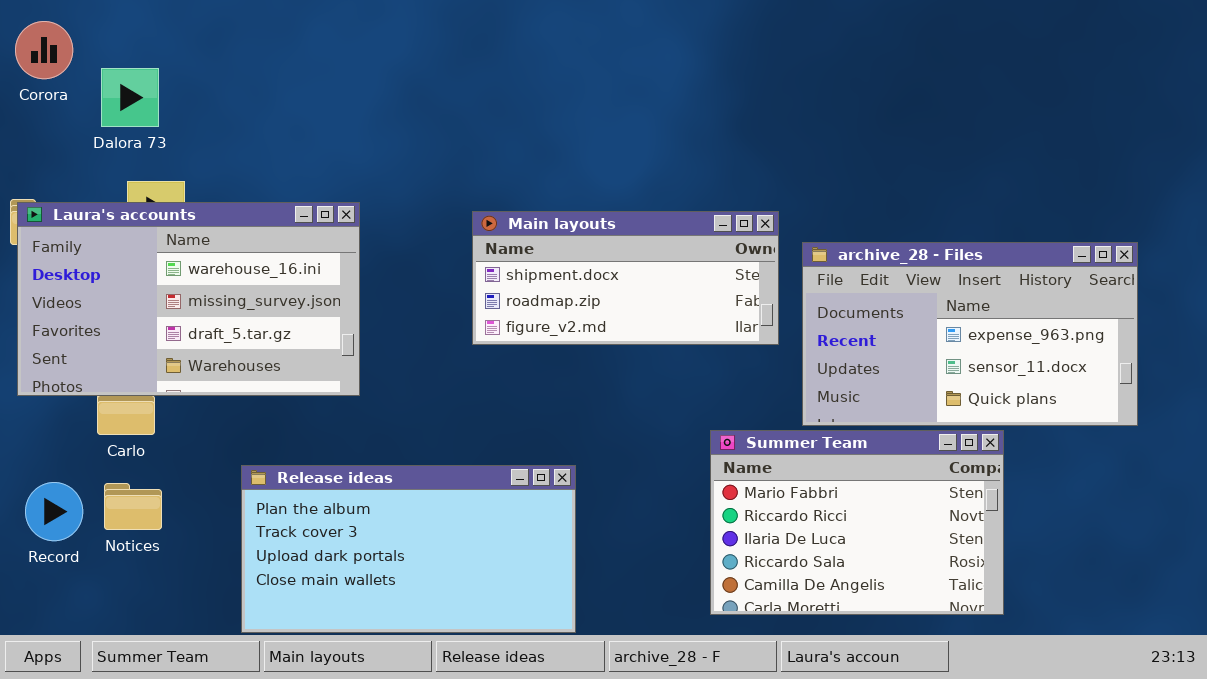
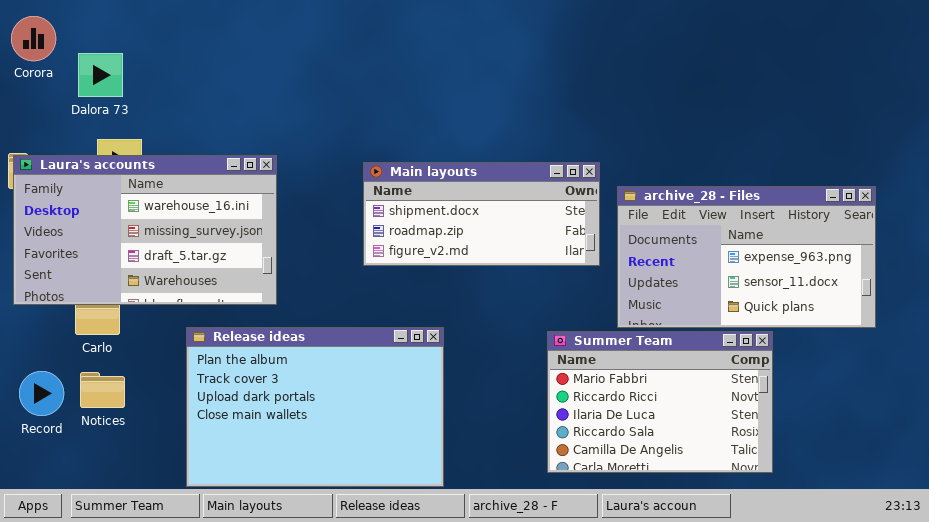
Release ideas: [241,465,576,633] -> [186,327,444,487], resized

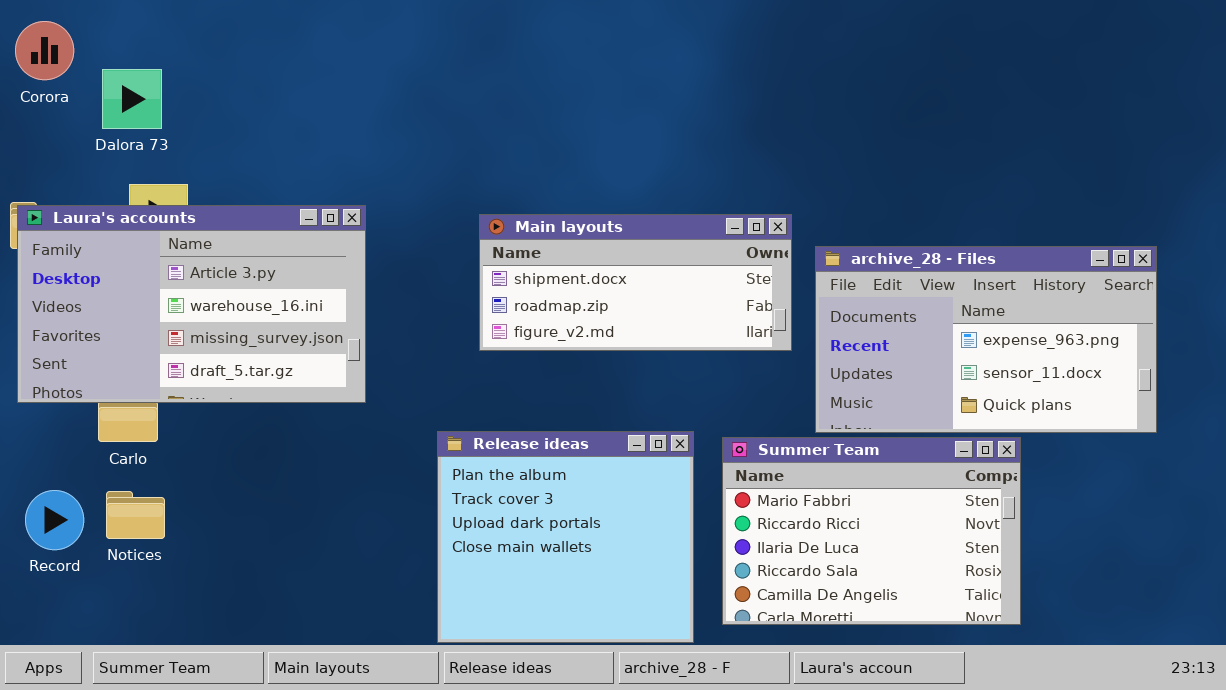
Laura's accounts: [13,155,277,305] -> [17,205,366,403], scrolled up 1 row
Release ideas: [186,327,444,487] -> [437,431,694,643], moved, resized

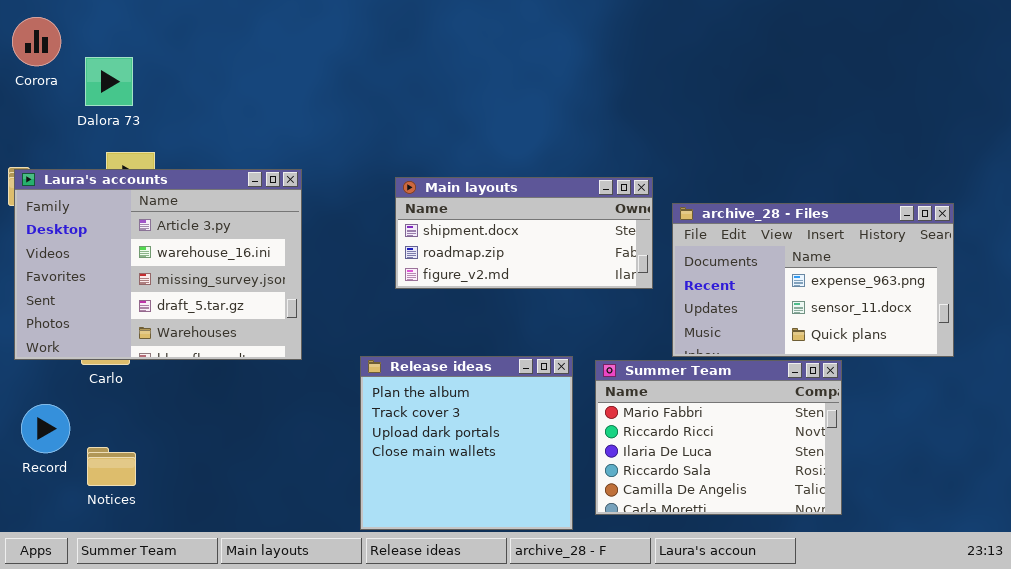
Laura's accounts: [17,205,366,403] -> [14,169,302,360], resized
Notices: [106,491,165,539] -> [87,447,136,486], moved

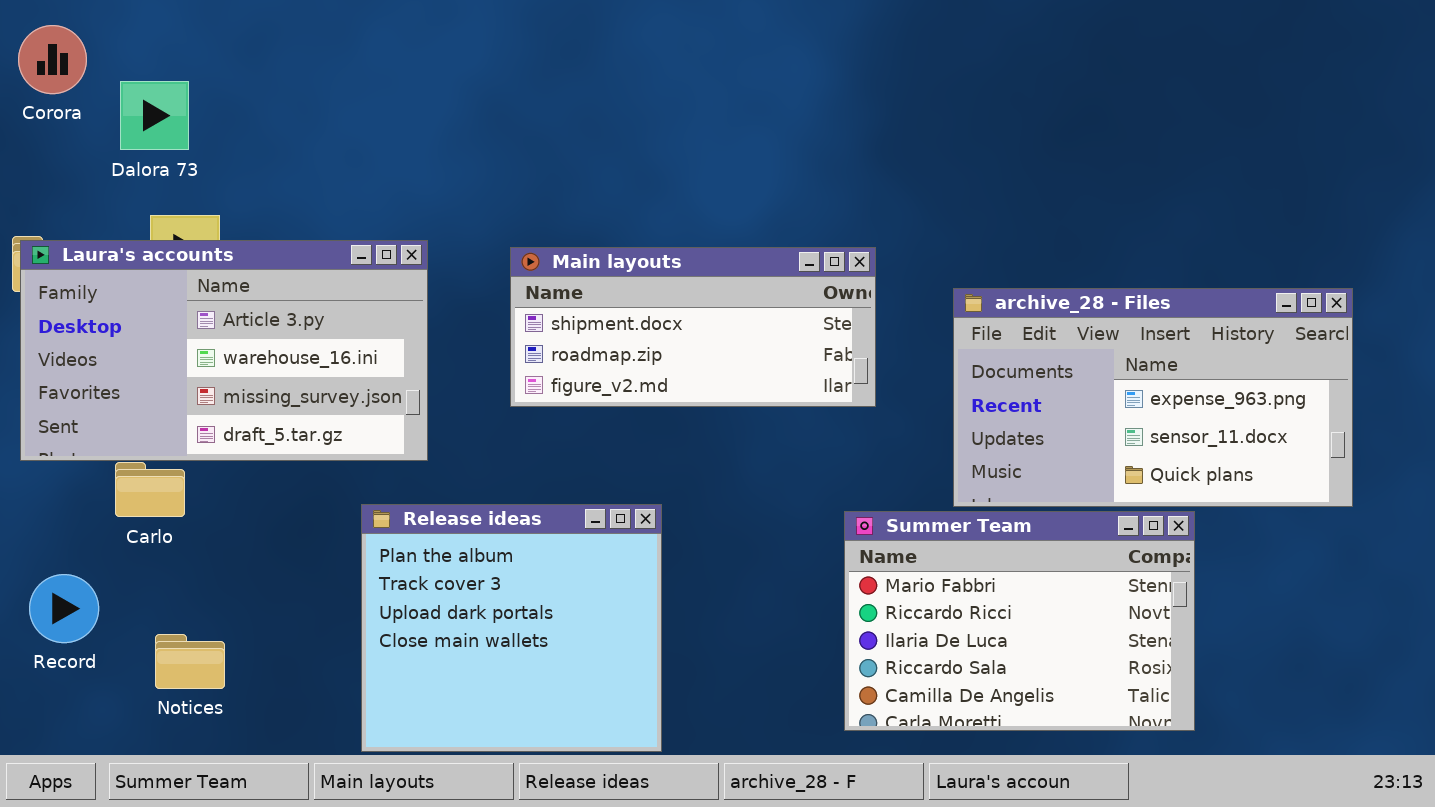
Laura's accounts: [14,169,302,360] -> [20,240,428,461], resized
Main layouts: [395,177,653,289] -> [510,247,876,407], moved
Release ideas: [360,356,573,530] -> [361,504,662,752], moved
Notices: [87,447,136,486] -> [155,634,225,689], moved

